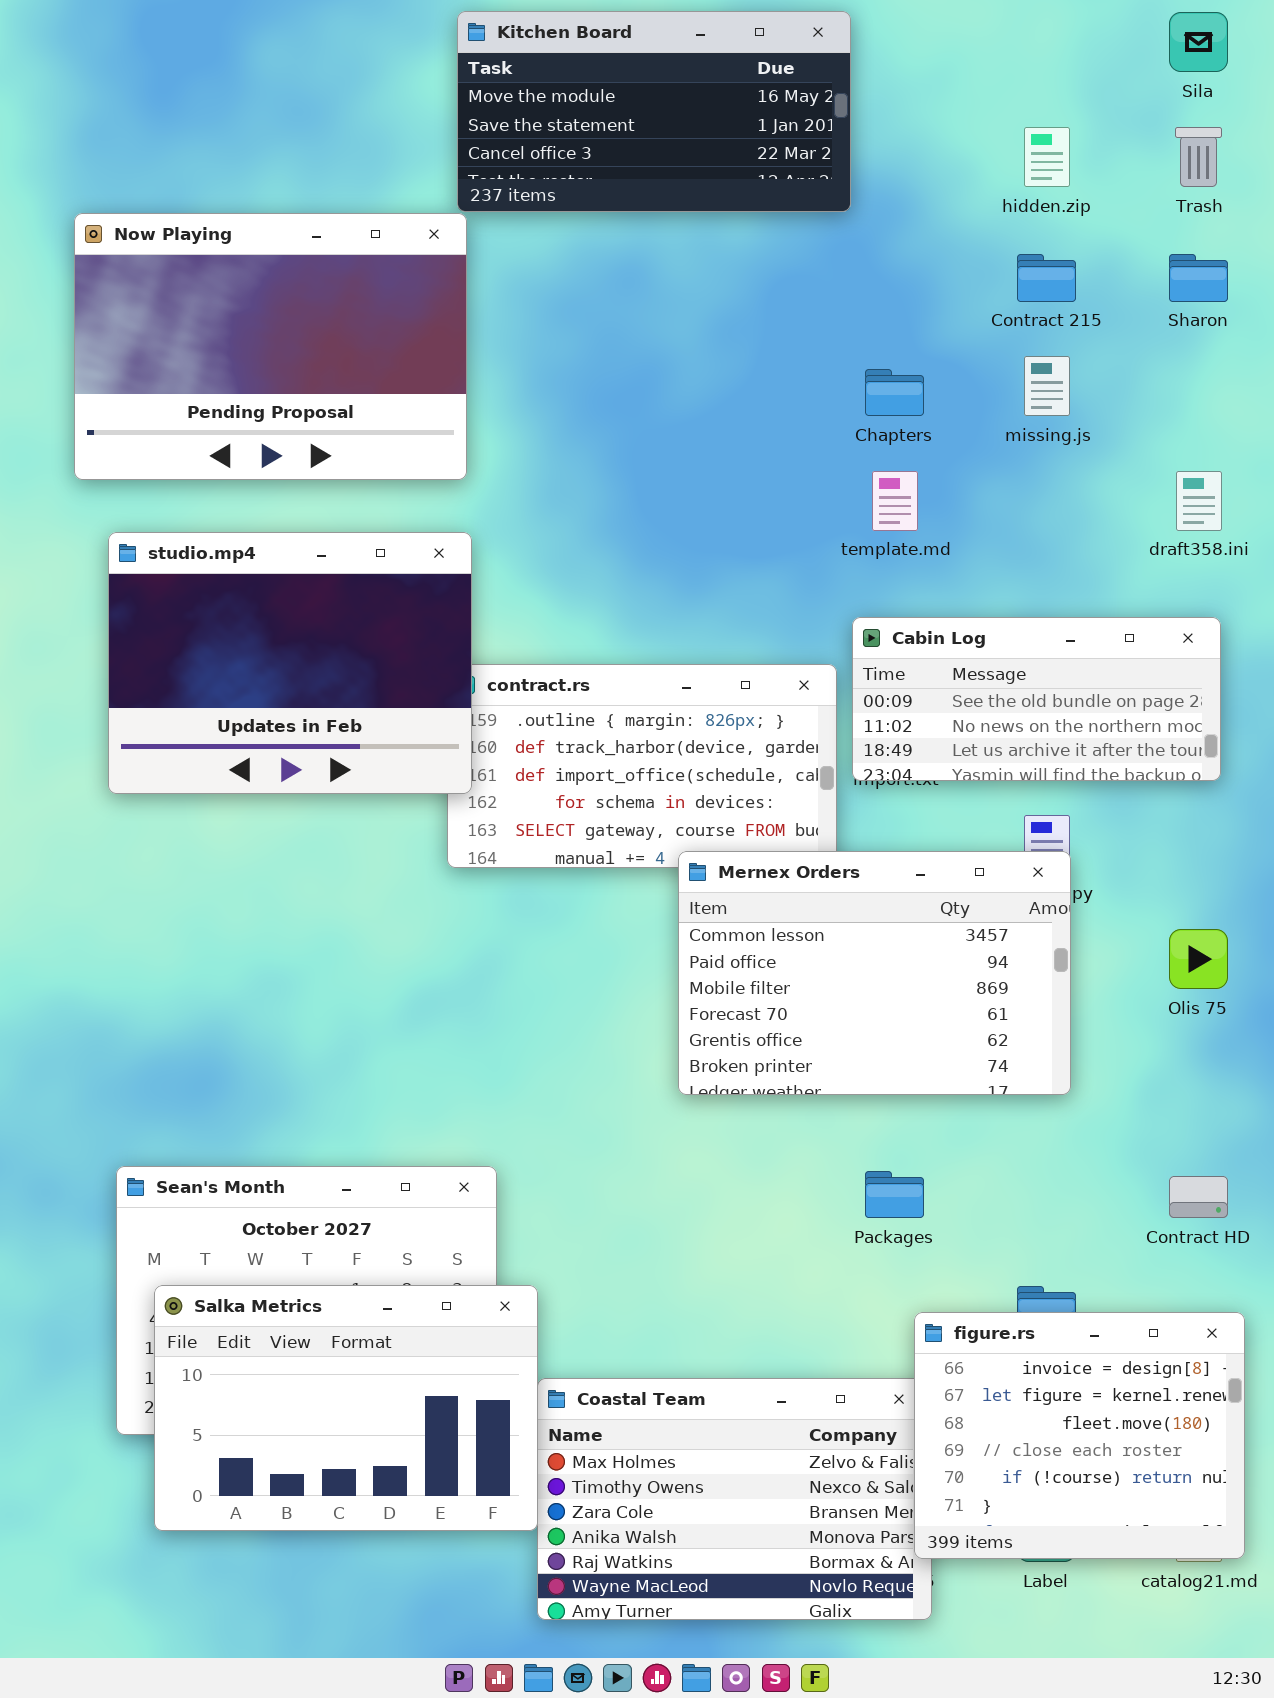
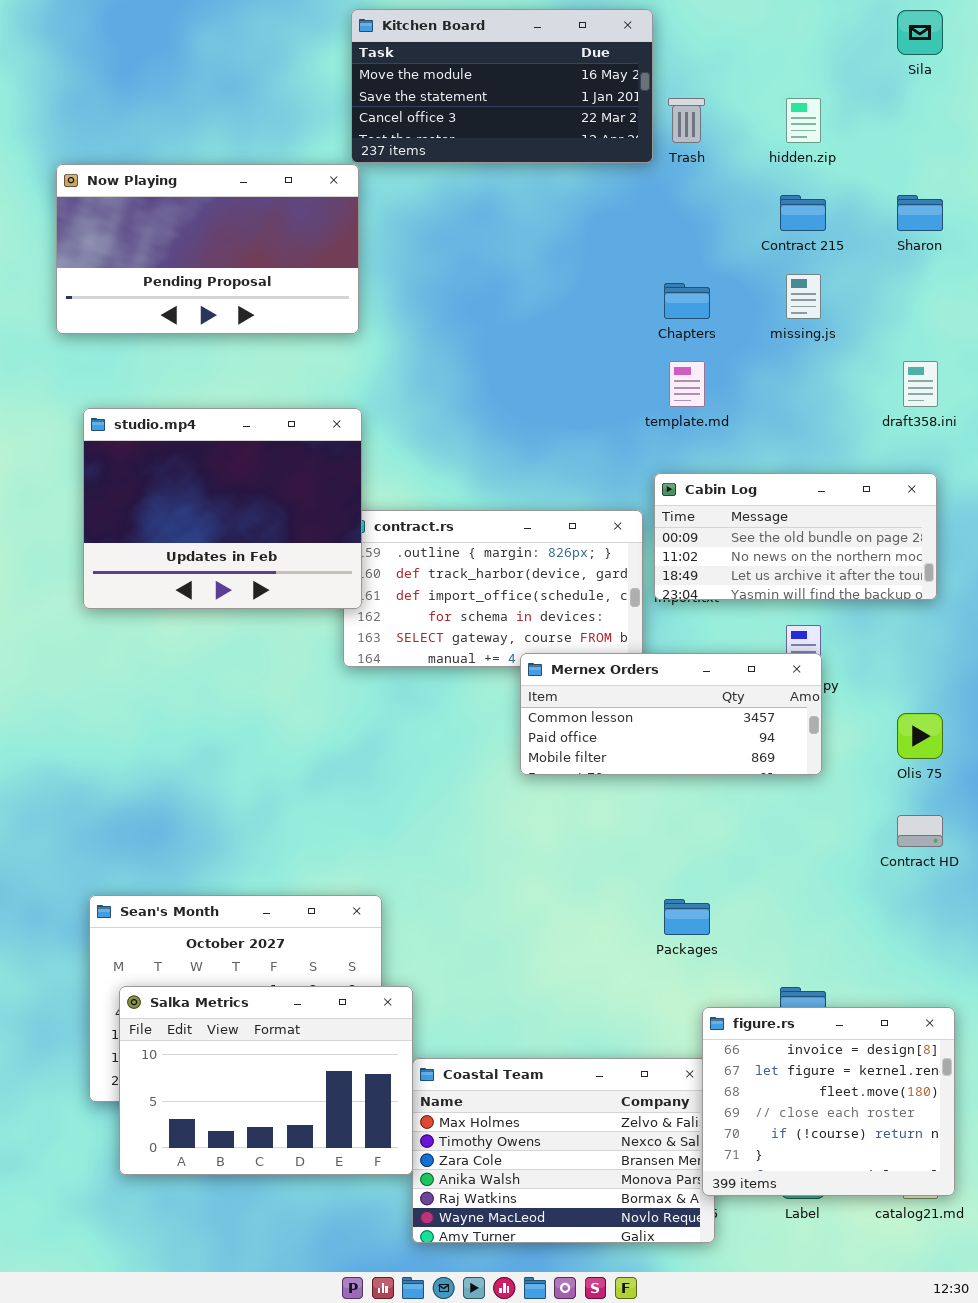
Trash: [1175,127,1222,187] -> [668,98,705,143], moved
Now Playing: [74,213,467,480] -> [56,164,359,334], resized
Mernex Orders: [678,851,1071,1095] -> [520,653,822,775], resized
Contract HD: [1169,1176,1228,1218] -> [897,815,943,847], moved

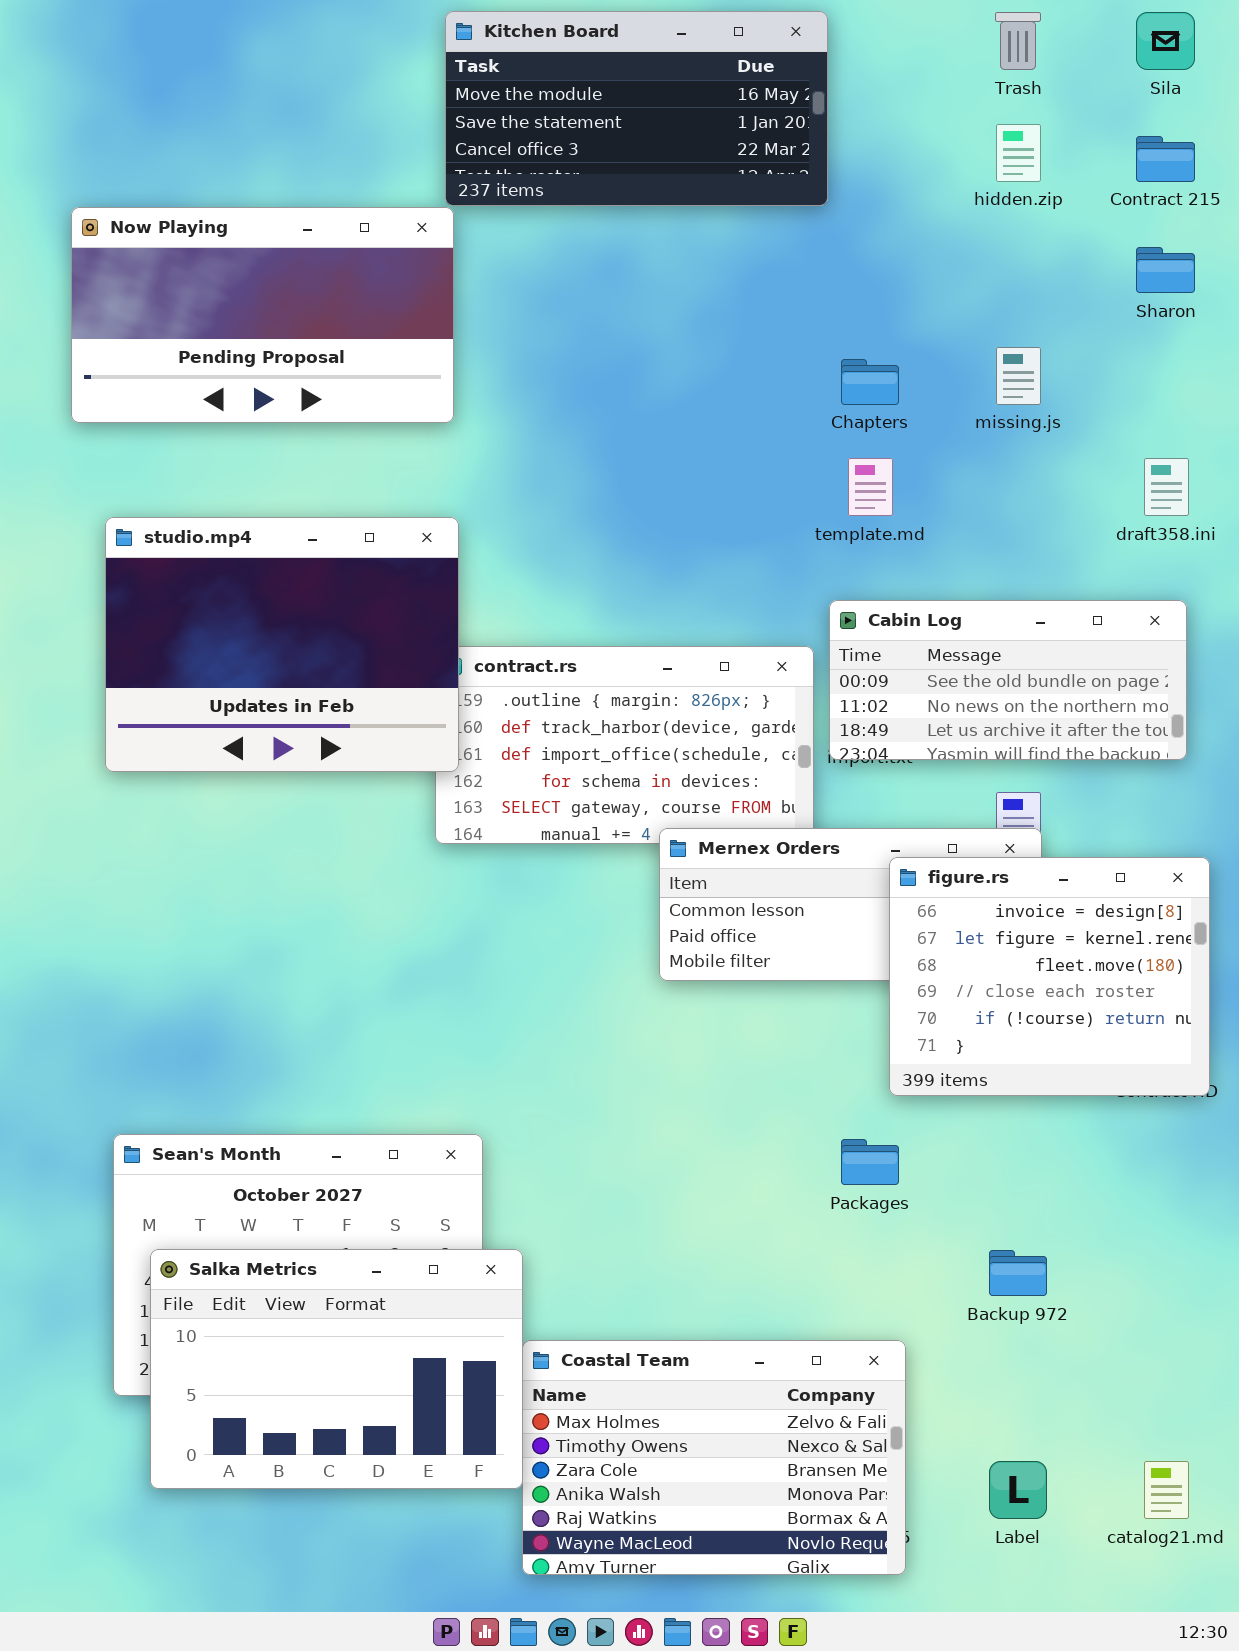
Trash: [668,98,705,143] -> [995,12,1041,70], moved
Contract 215: [780,195,826,231] -> [1136,136,1195,182], moved
figure.rs: [702,1007,955,1196] -> [889,857,1210,1096], moved

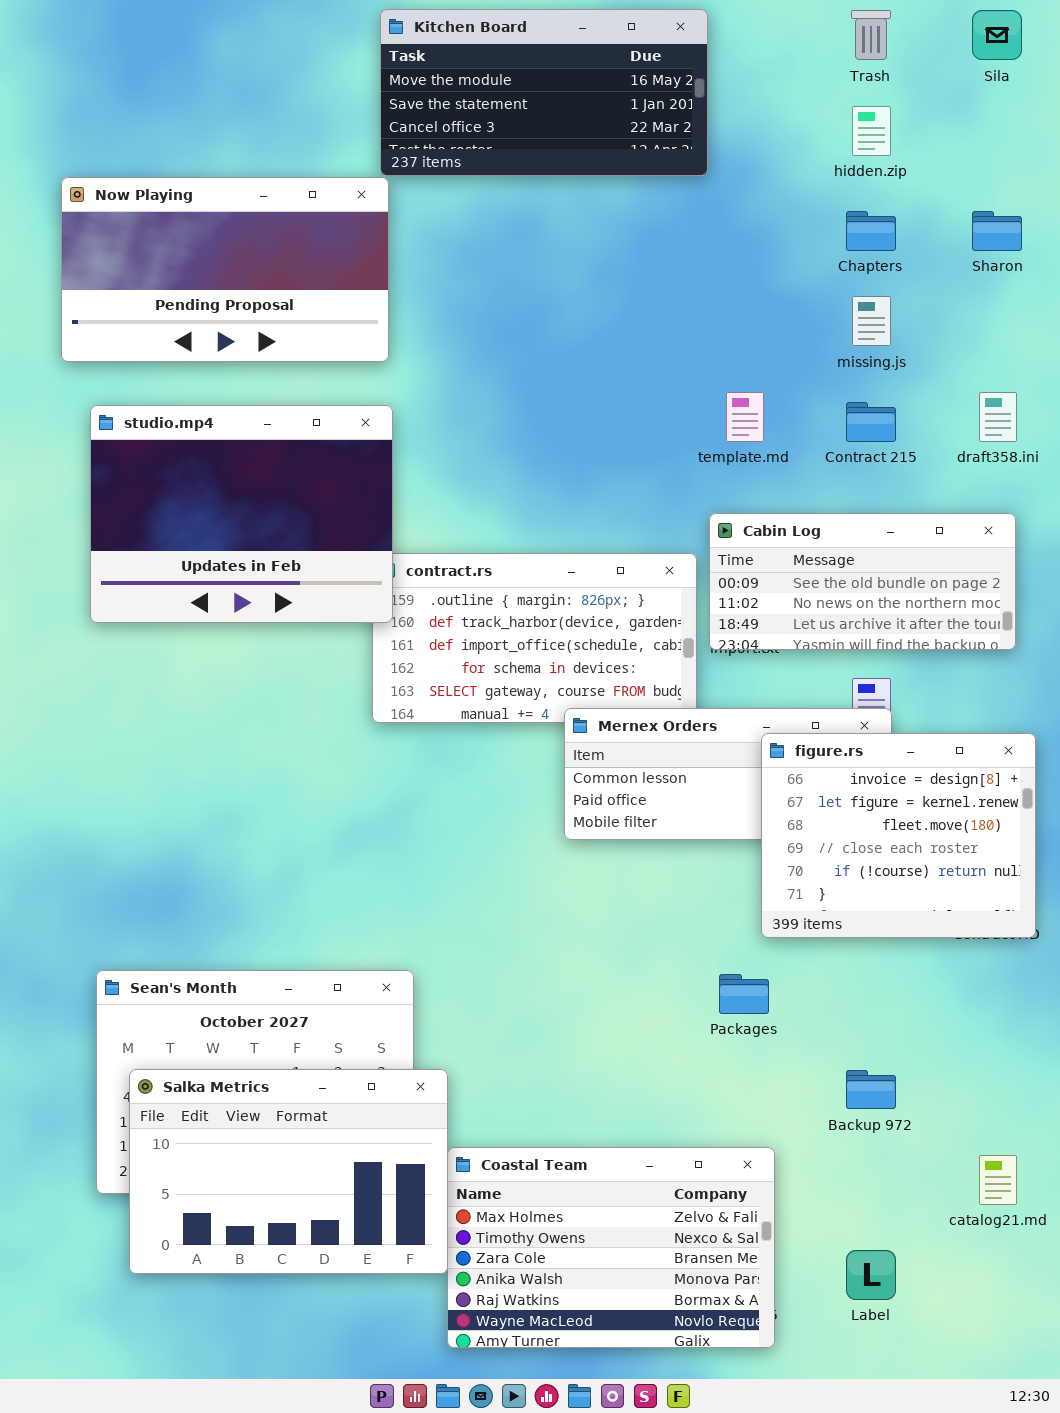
Contract 215: [1136,136,1195,182] -> [846,402,896,442], moved
Chapters: [841,359,899,405] -> [846,211,896,251], moved
studio.mp4: [105,517,459,772] -> [90,405,393,623], moved
catalog21.md: [1144,1461,1189,1519] -> [979,1155,1017,1205], moved

